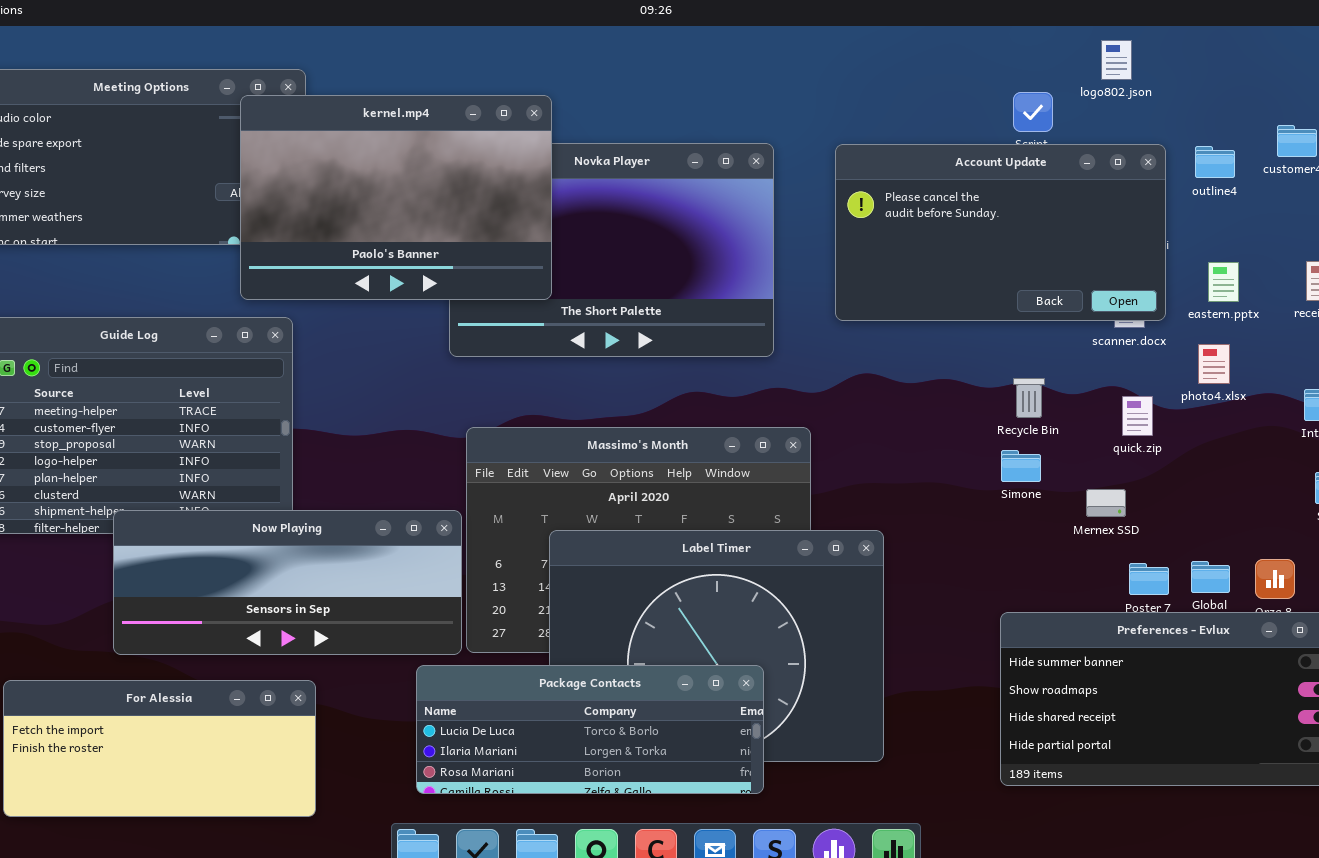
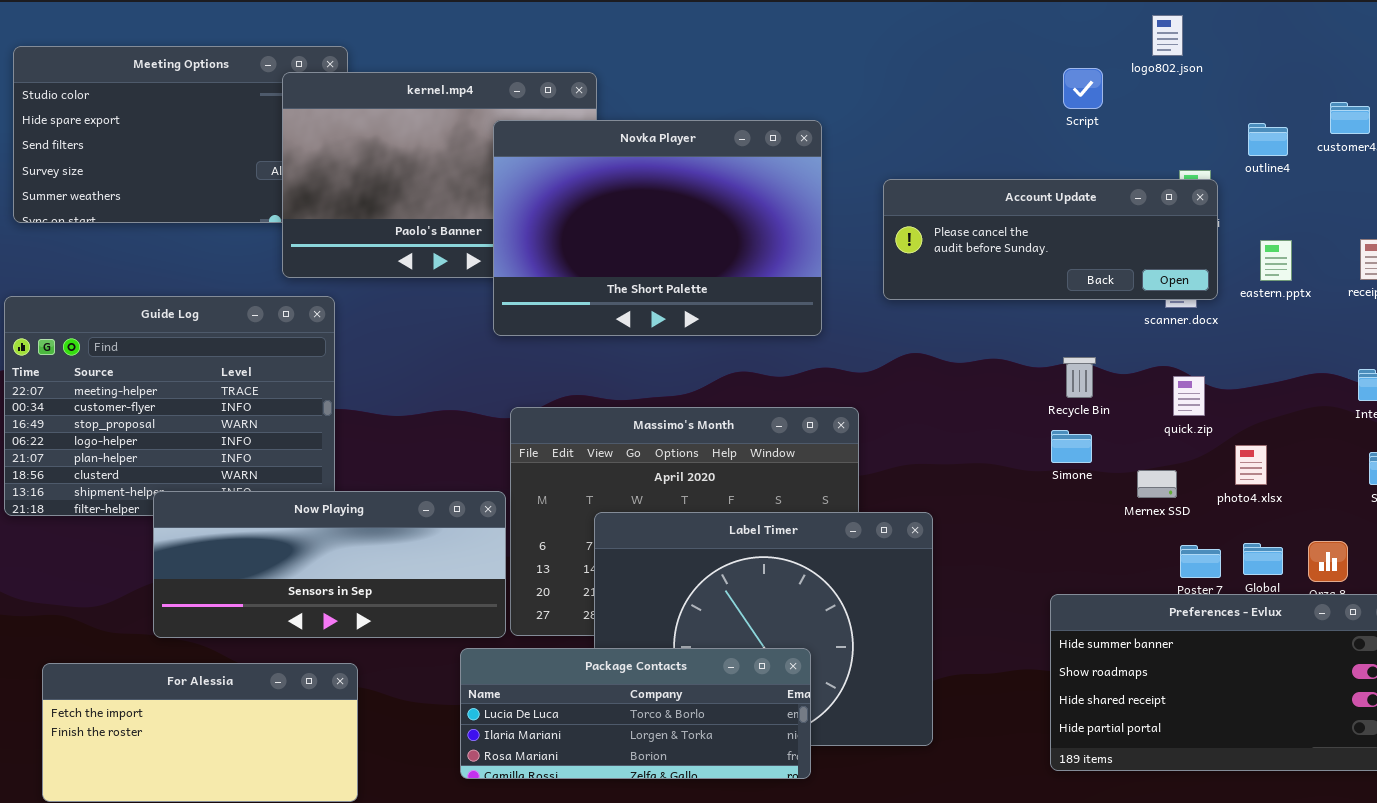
Novka Player: [449,143,774,357] -> [493,120,822,336], raised
Account Update: [835,144,1166,321] -> [883,179,1218,300], resized
photo4.xlsx: [1198,344,1230,384] -> [1235,445,1267,485], moved

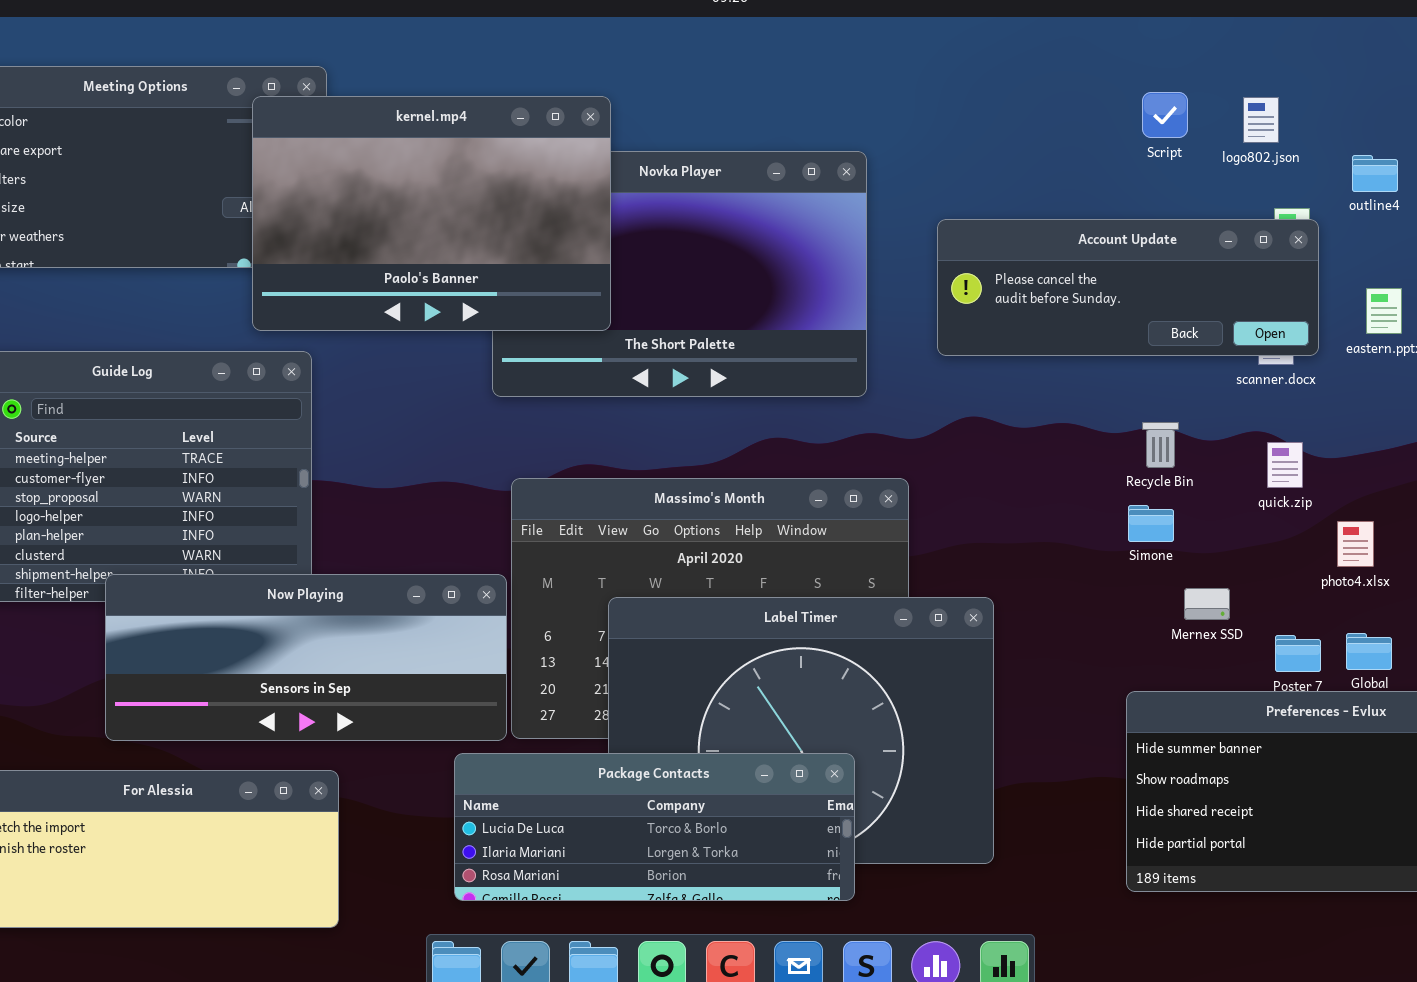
logo802.json: [1152,15,1183,56] -> [1243,97,1279,143], moved
kernel.mp4: [282,72,597,278] -> [252,96,611,331], raised
Mernex SSD: [1137,470,1177,498] -> [1184,588,1230,620], moved

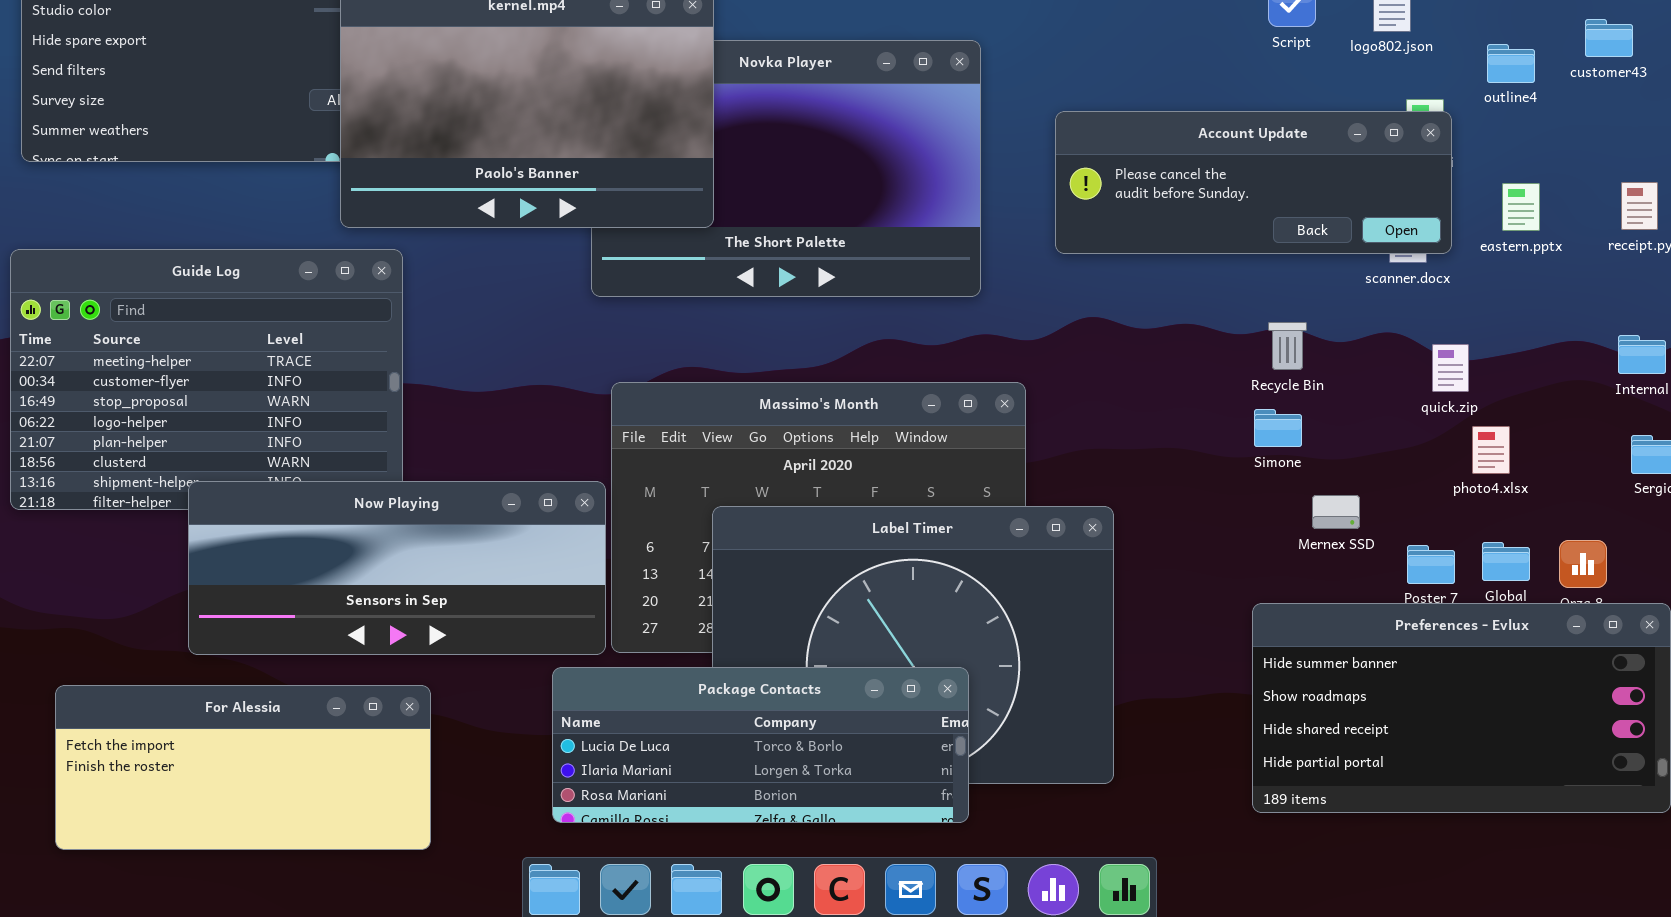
quick.zip: [1267,442,1303,488] -> [1432,344,1469,392], moved

